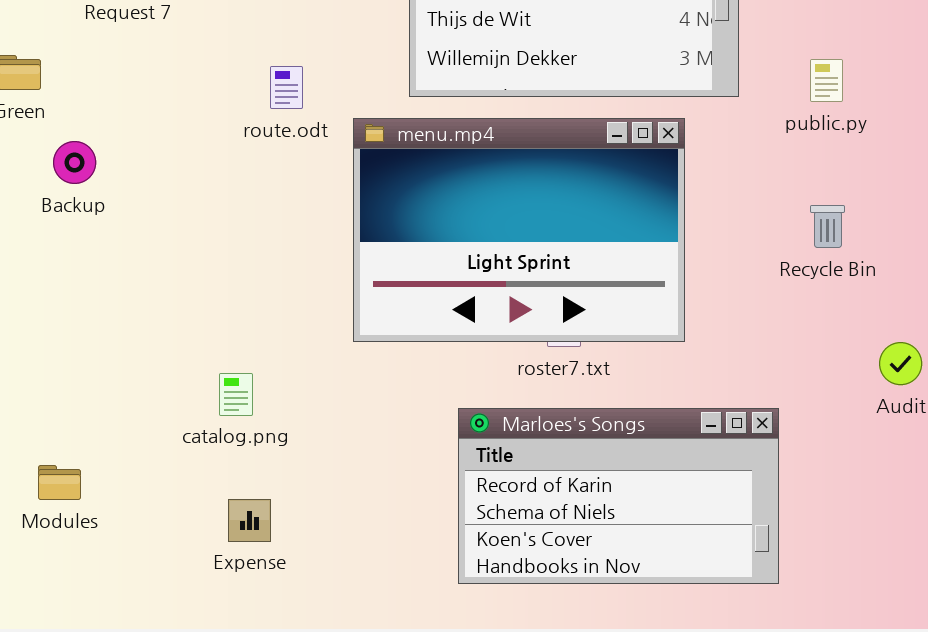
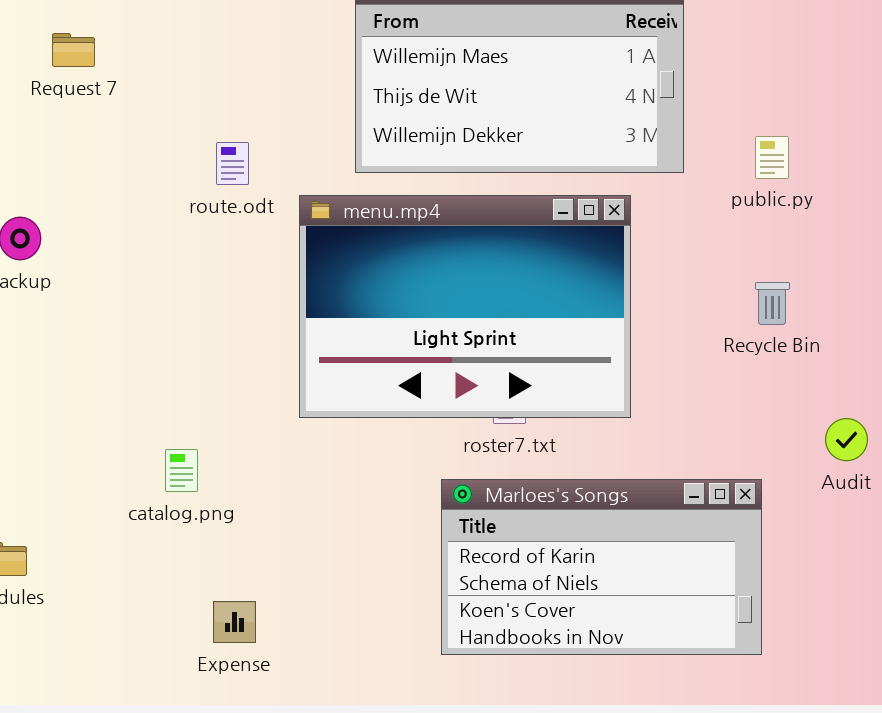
Marloes's Songs: [458,408,779,584] -> [441,479,762,655], moved
Expense: [228,499,271,542] -> [213,601,256,643], moved

